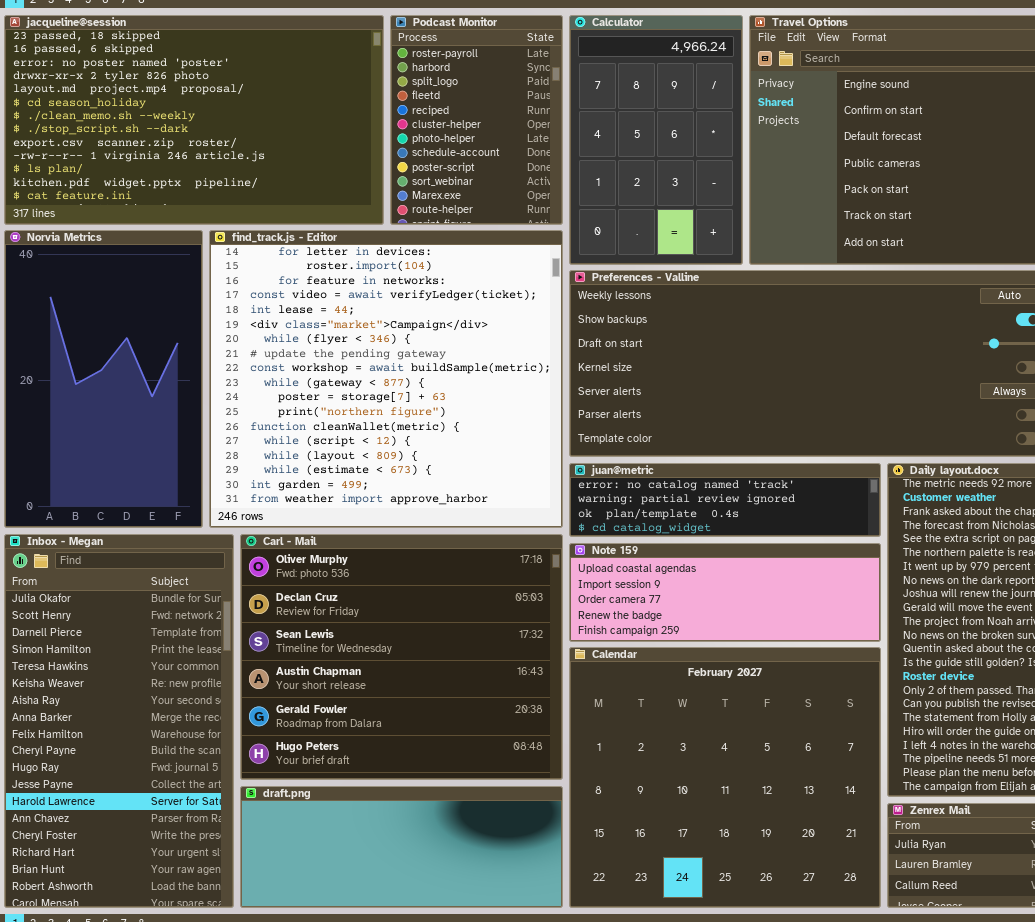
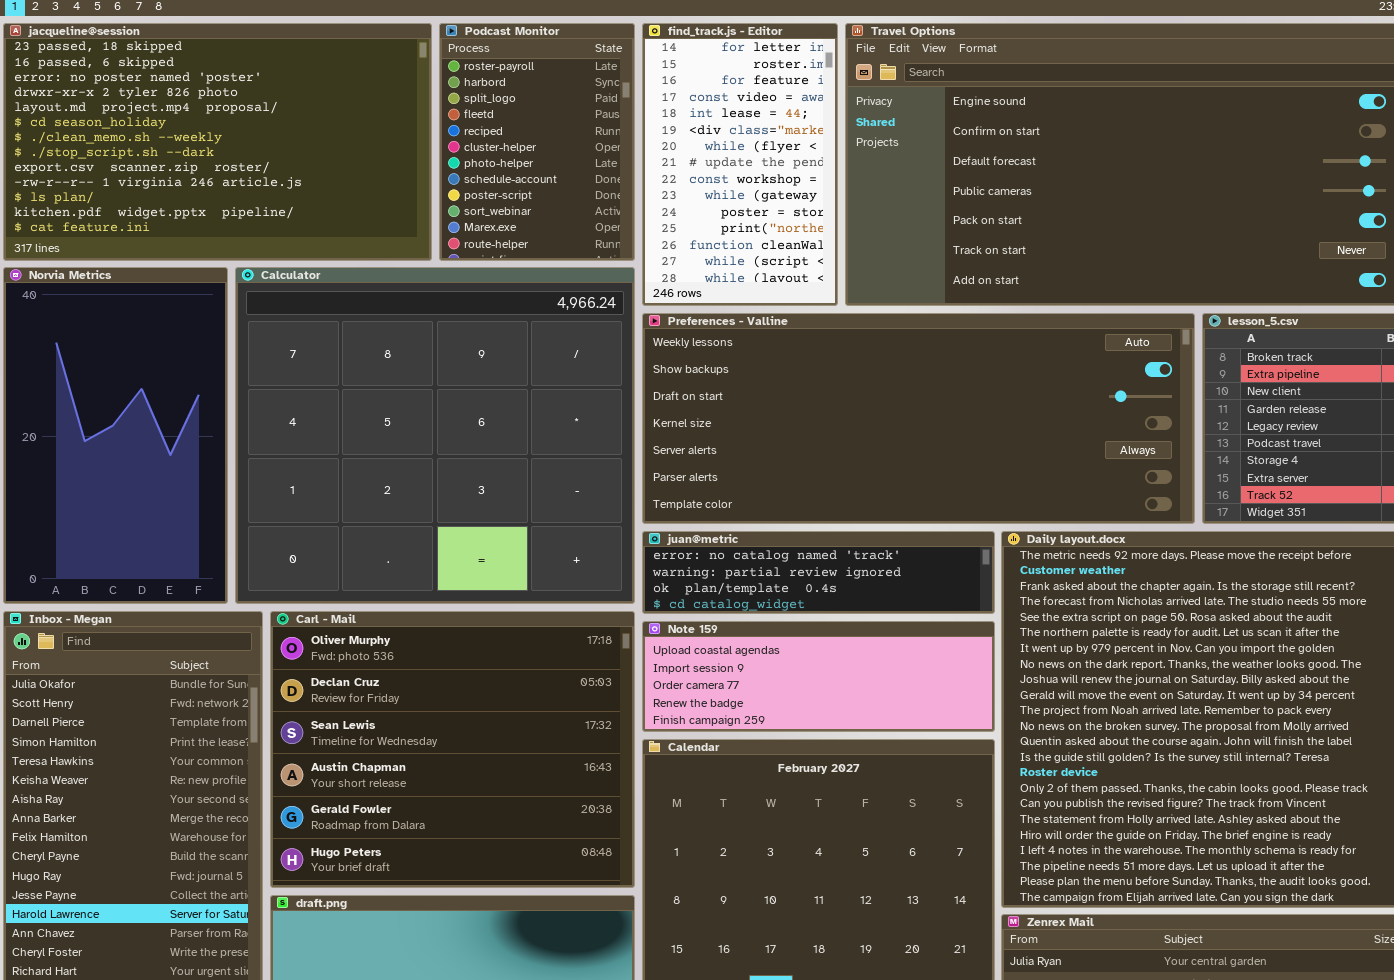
Calculator: [569,15,743,265] -> [235,267,635,604], moved, resized
find_track.js - Editor: [209,230,563,528] -> [642,23,838,306], moved, resized

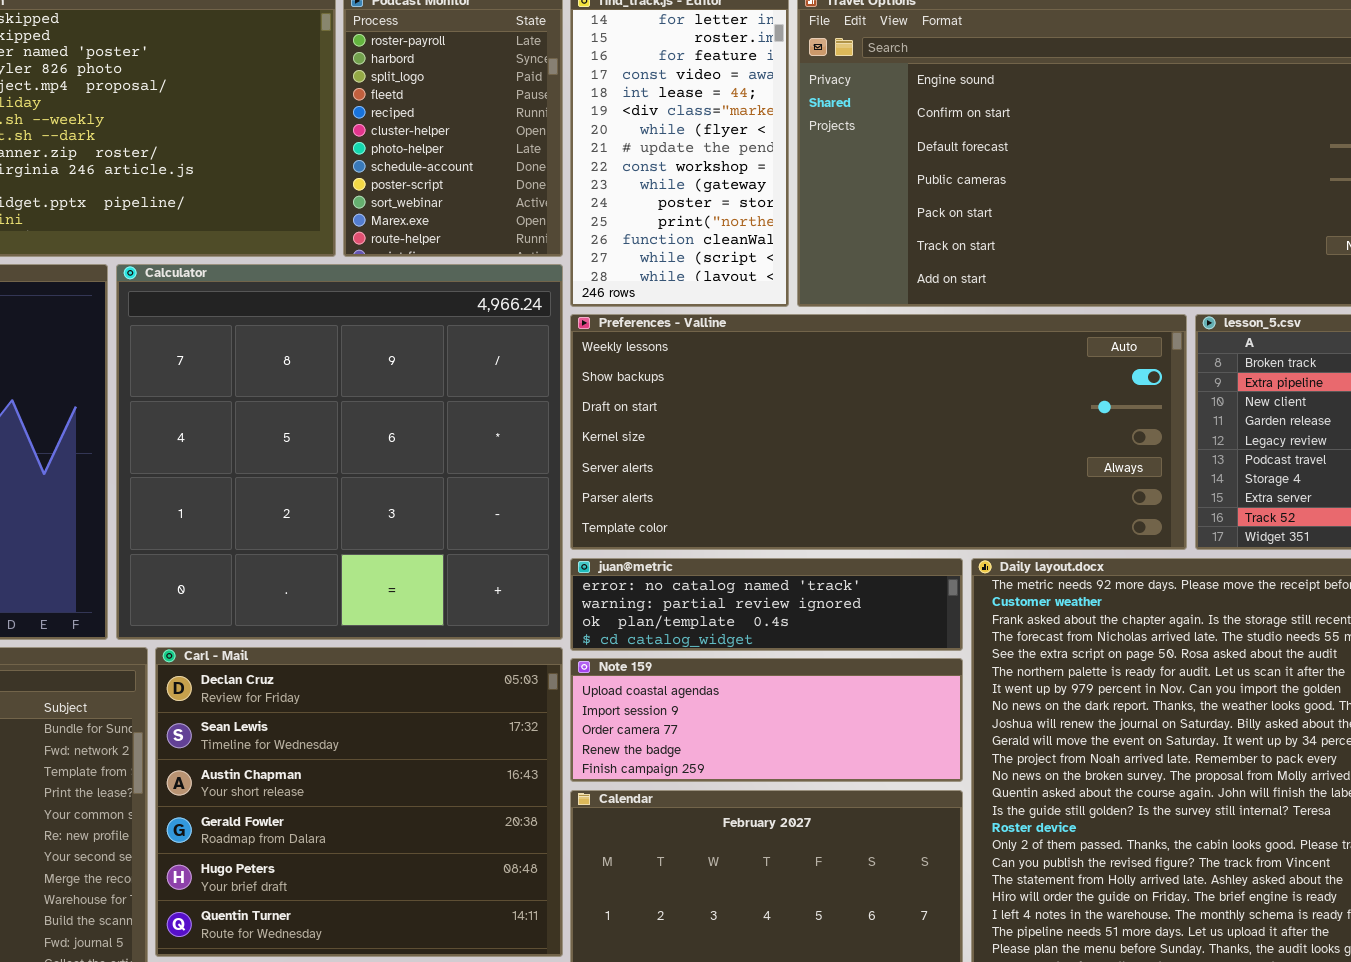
Carl - Mail: [270,611,635,888] -> [155,647,563,957], scrolled down 1 row

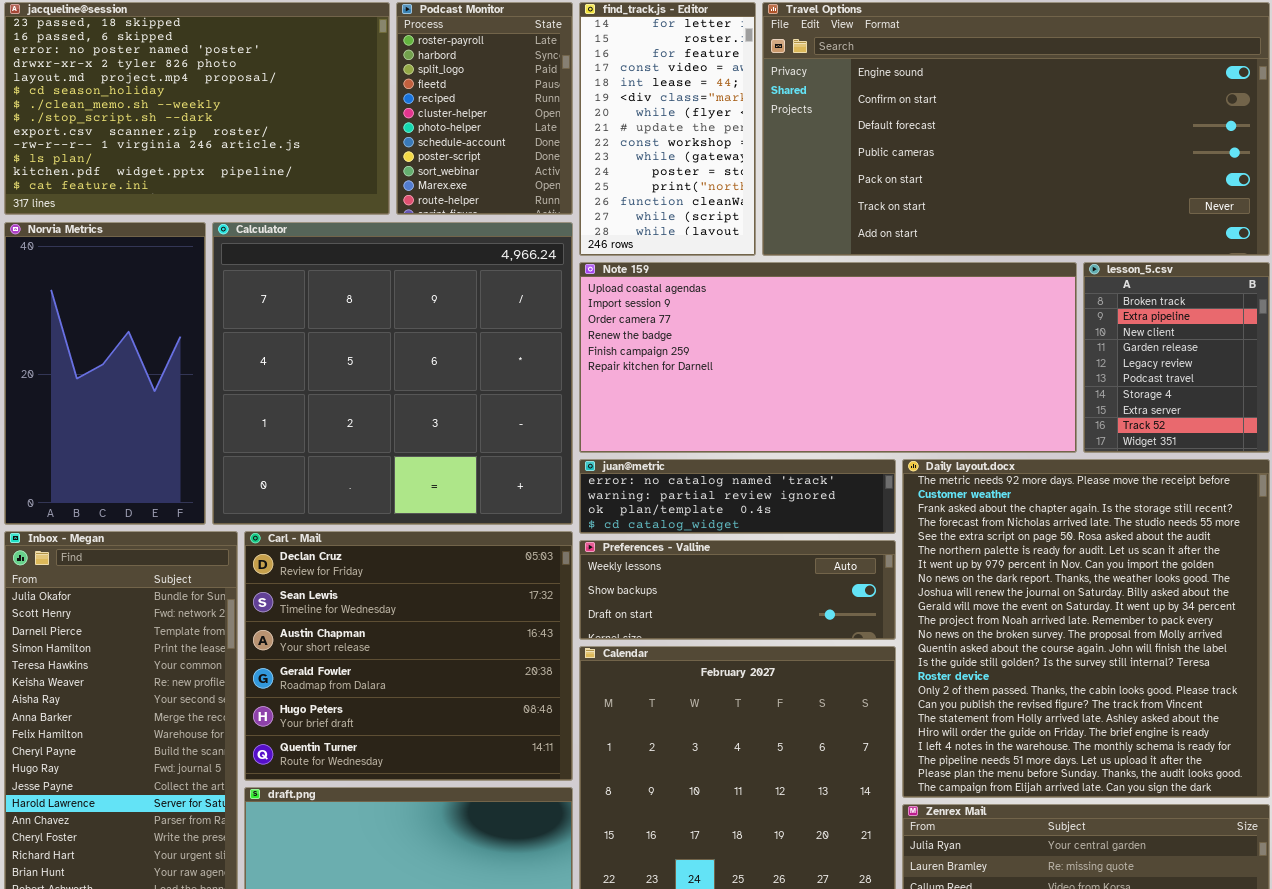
Preferences - Valline: [570,314,1187,550] -> [579,540,896,640], moved, resized
Note 159: [570,658,963,782] -> [579,262,1077,453], moved, resized

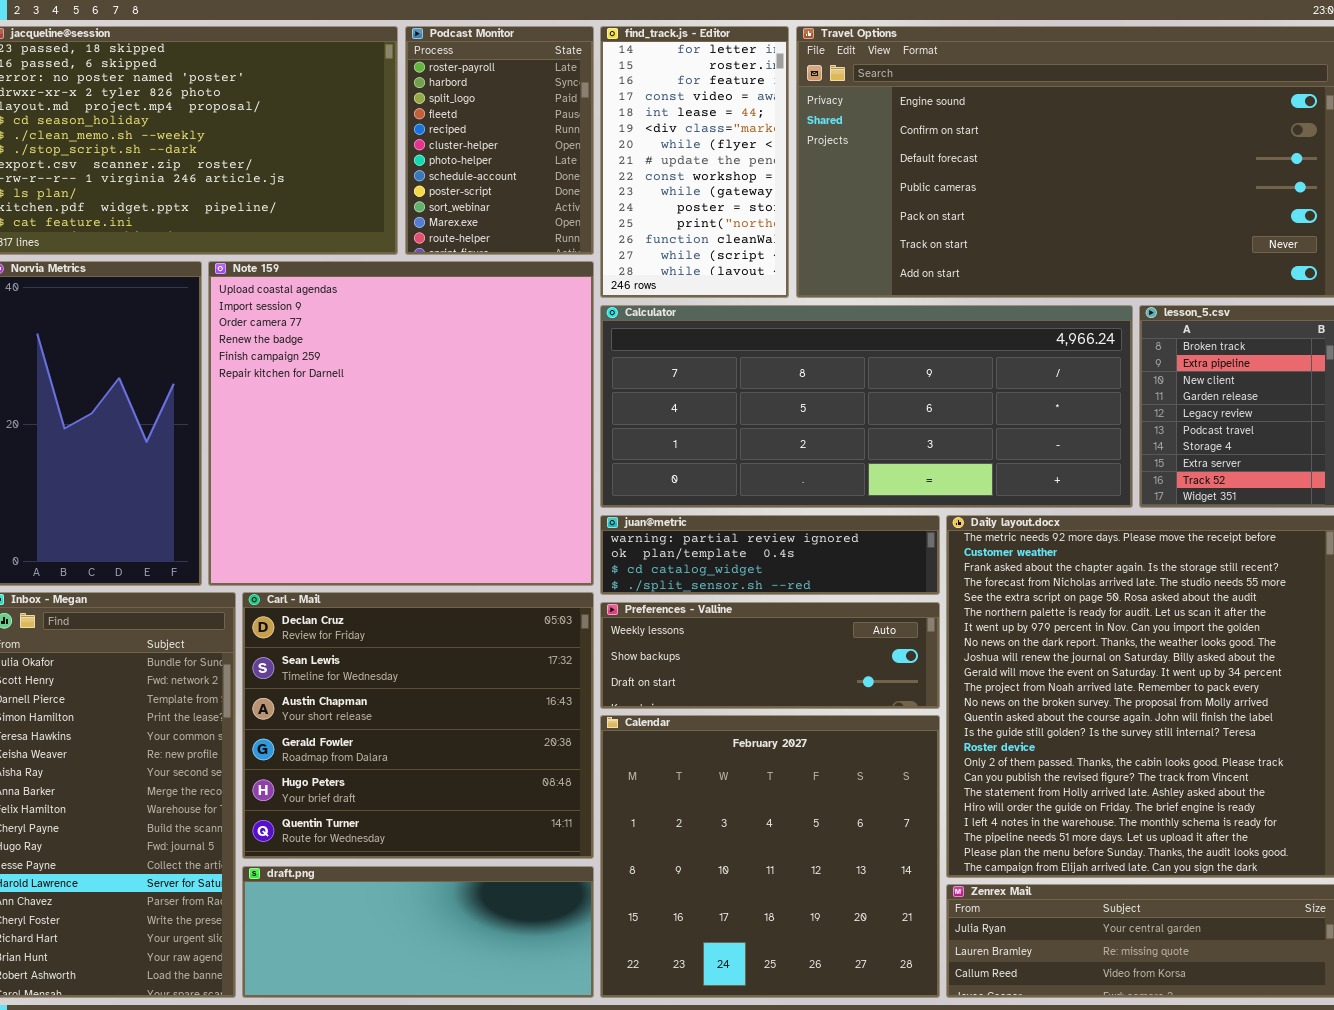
Calculator: [212,222,573,525] -> [600,305,1133,508], moved, resized
Note 159: [579,262,1077,453] -> [208,261,594,586], moved, resized
juan@metric: [579,459,896,534] -> [600,515,940,595], scrolled down 1 row

